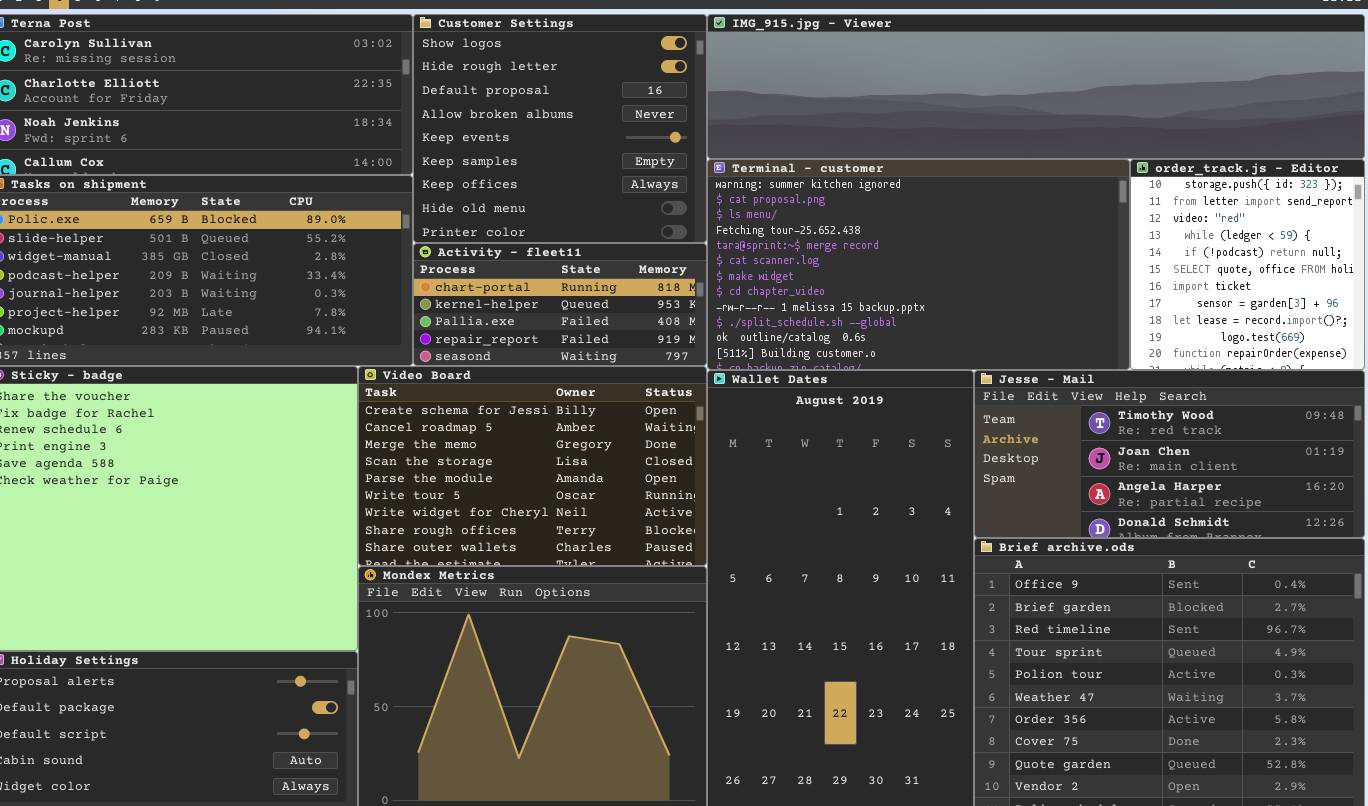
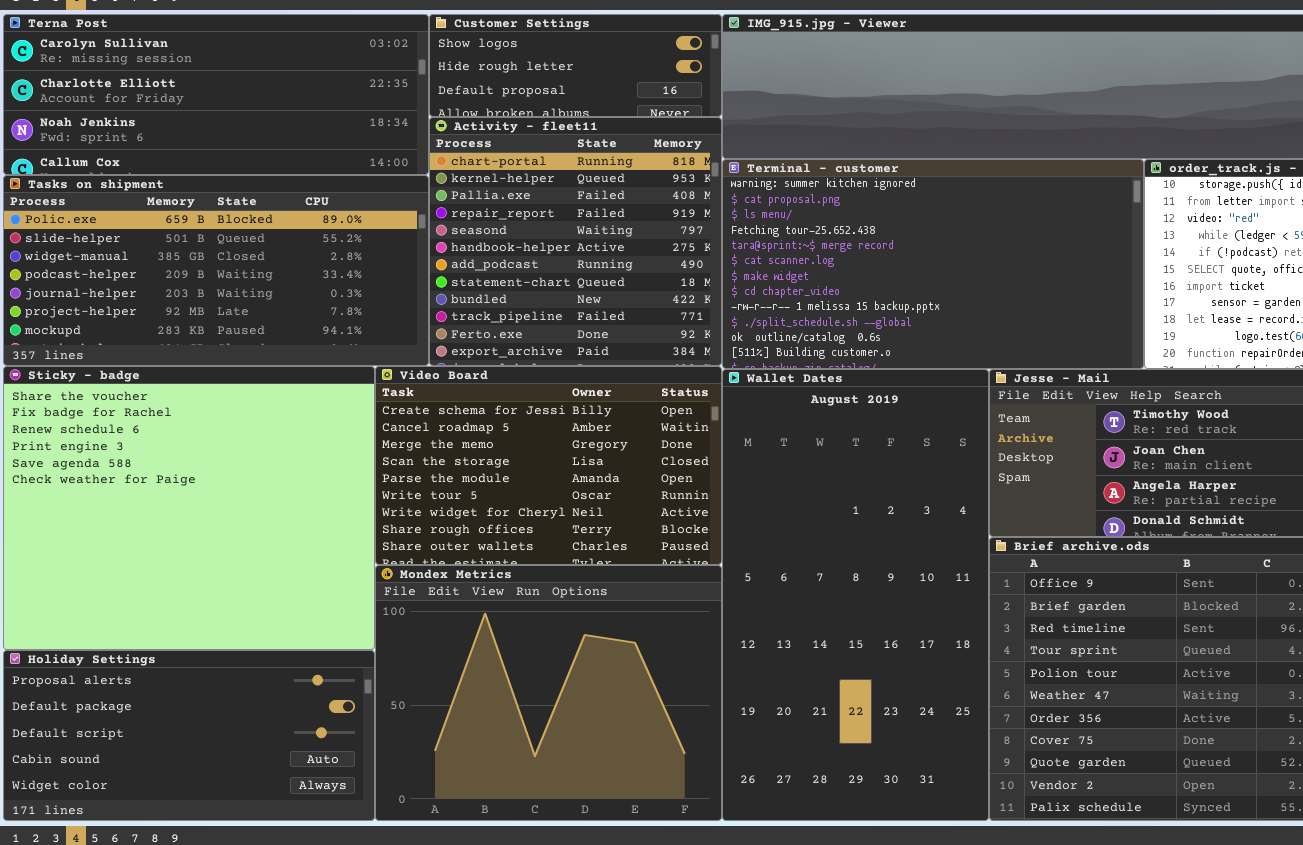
Customer Settings: [413,14,707,243] -> [429,14,722,117], resized
Activity - fleet11: [413,243,707,366] -> [429,117,722,366], resized

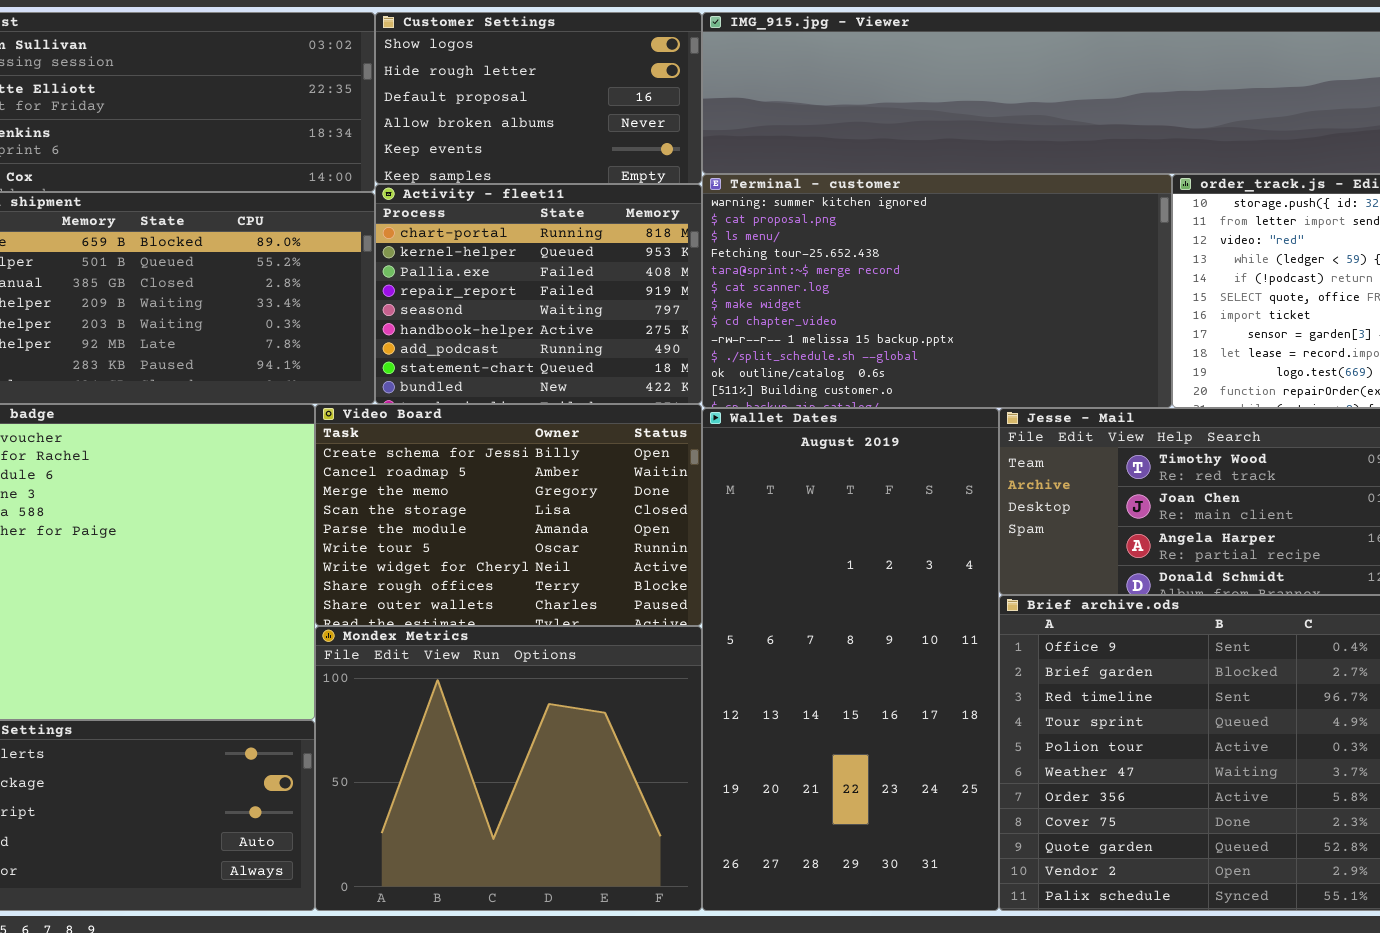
Customer Settings: [429,14,722,117] -> [375,12,702,184], resized
Activity - fleet11: [429,117,722,366] -> [375,184,702,404], resized

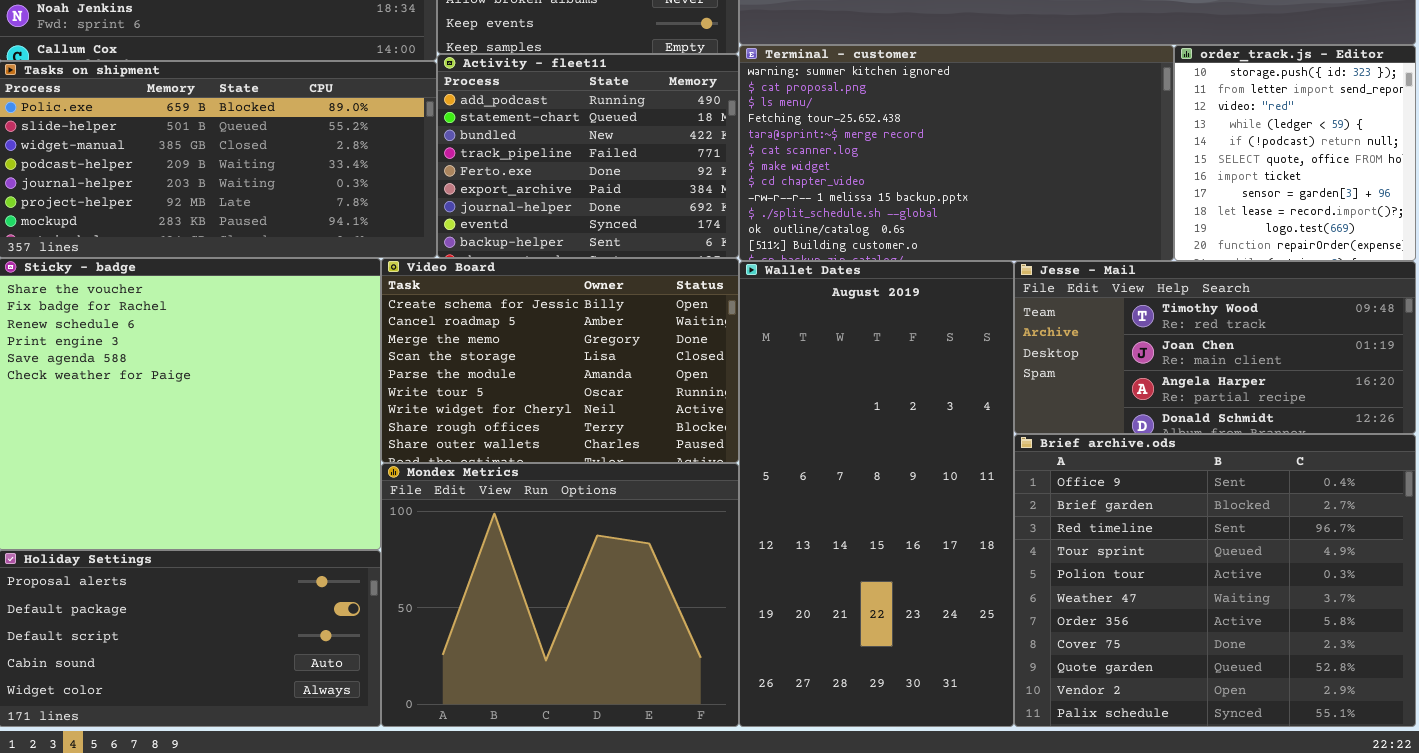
Activity - fleet11: [375,184,702,404] -> [437,54,739,258], scrolled down 6 rows

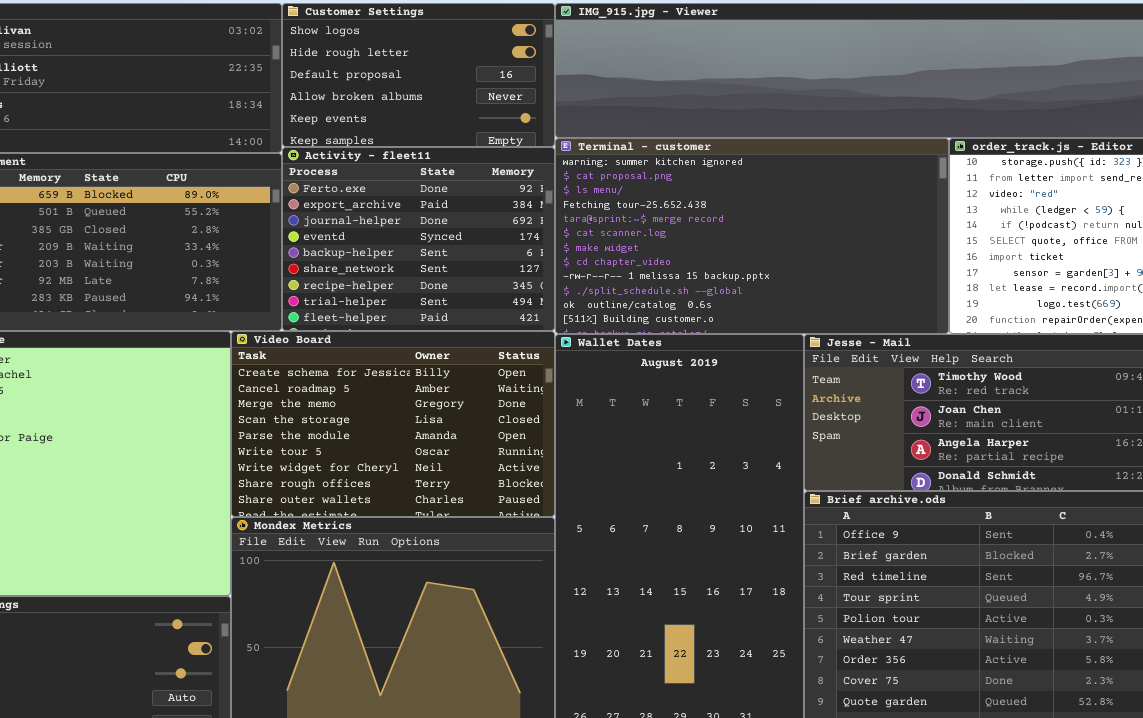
Activity - fleet11: [437,54,739,258] -> [282,147,555,331], scrolled down 4 rows

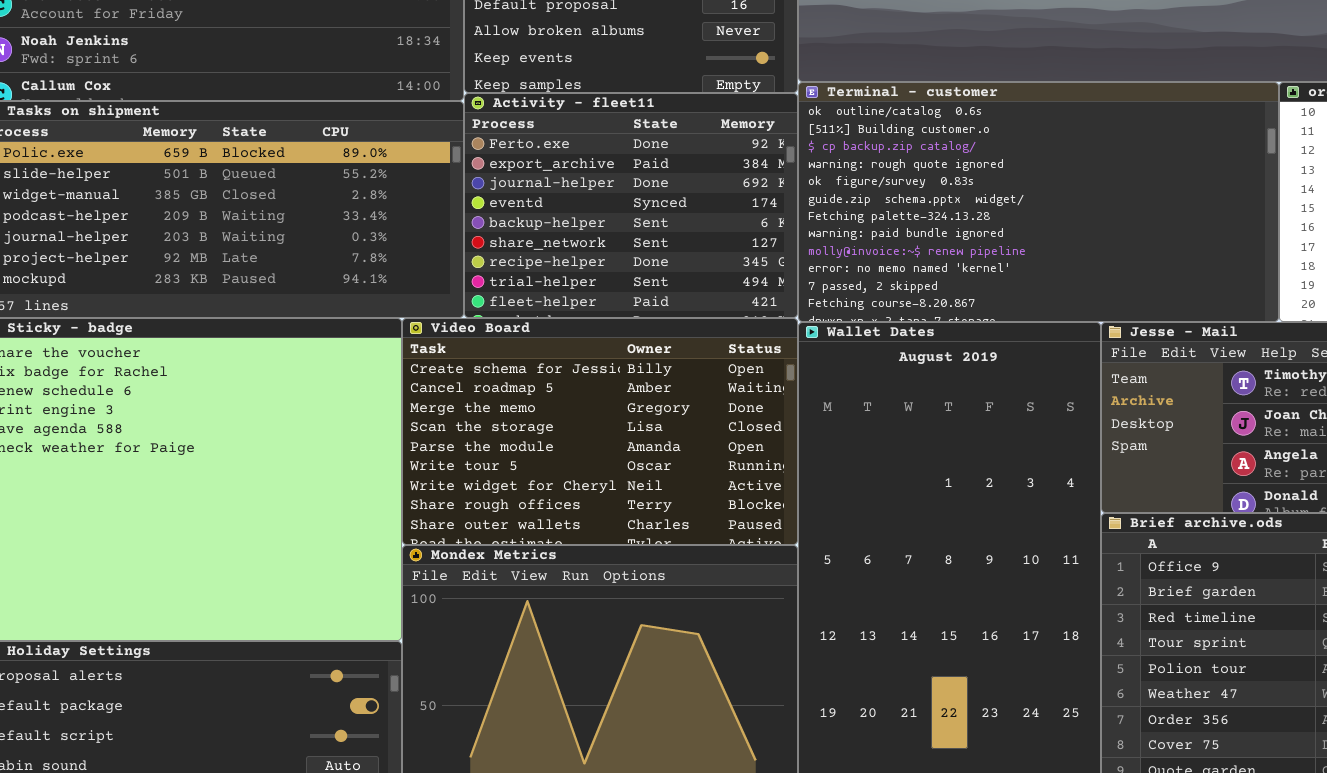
Terminal - customer: [555,138,949,334] -> [798,82,1279,322], scrolled down 10 rows

